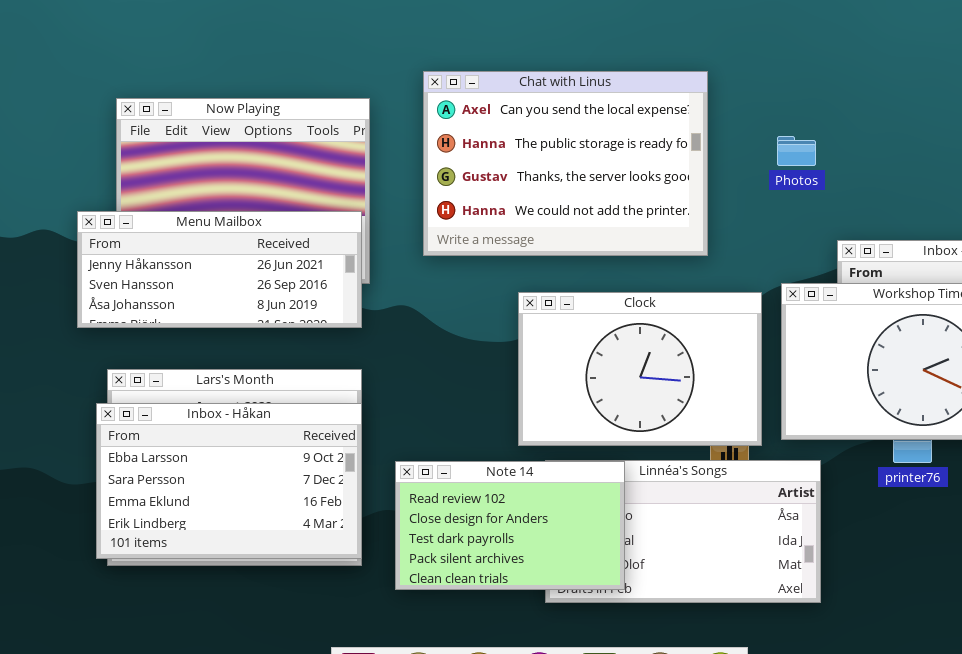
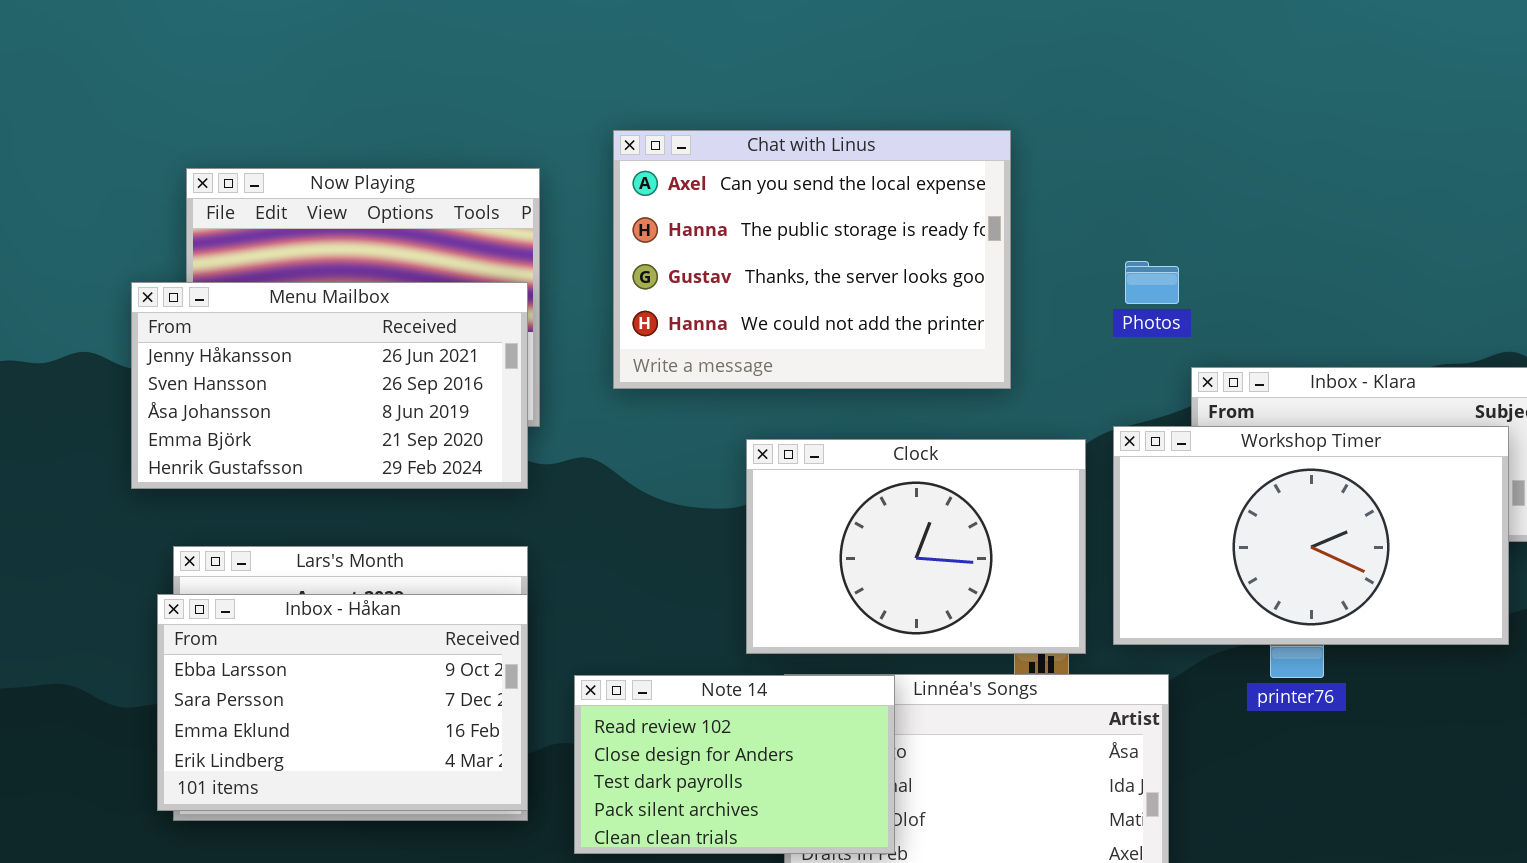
Photos: [777,136,816,166] -> [1125,261,1179,304], moved
Menu Mailbox: [77,211,362,328] -> [131,282,528,489], resized

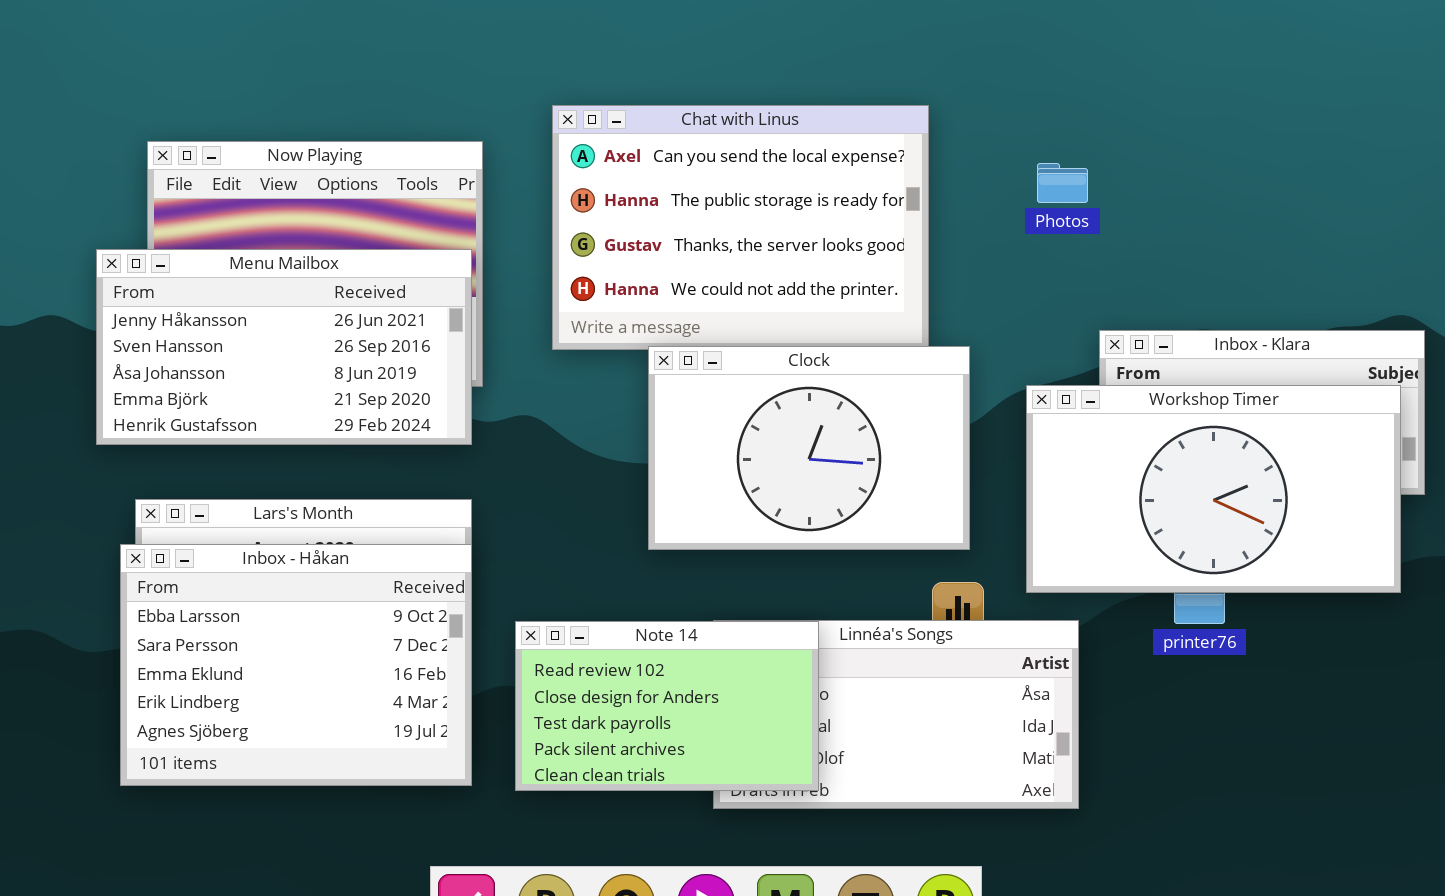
Photos: [1125,261,1179,304] -> [1037,163,1088,203], moved
Clock: [746,439,1086,654] -> [648,346,970,550], moved
Inbox - Håkan: [157,594,528,811] -> [120,544,472,786], resized

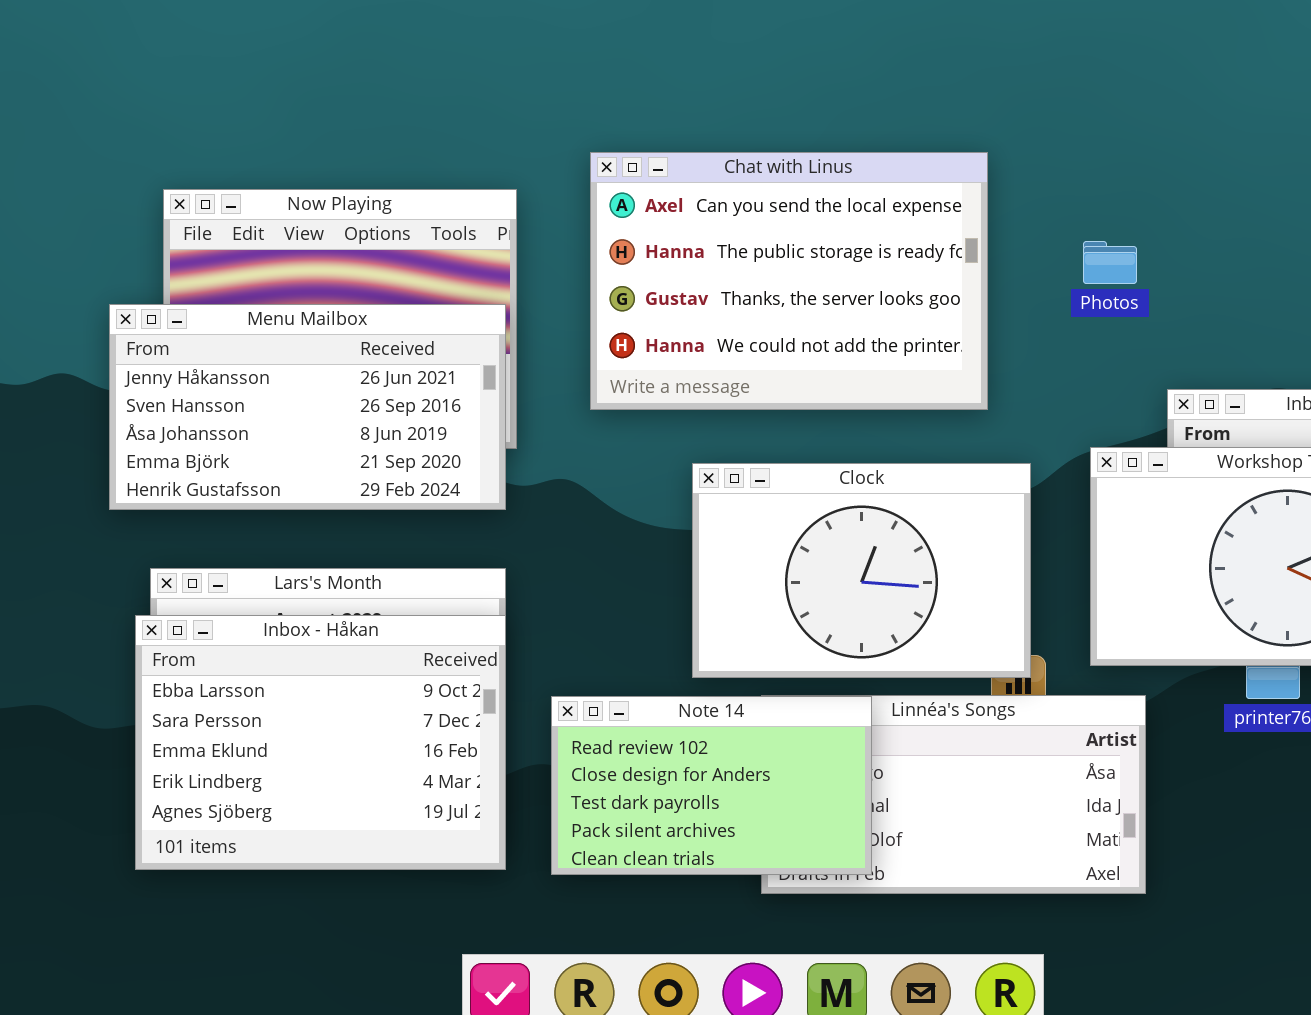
Photos: [1037,163,1088,203] -> [1083,241,1137,284], moved
Clock: [648,346,970,550] -> [692,463,1031,678], moved

